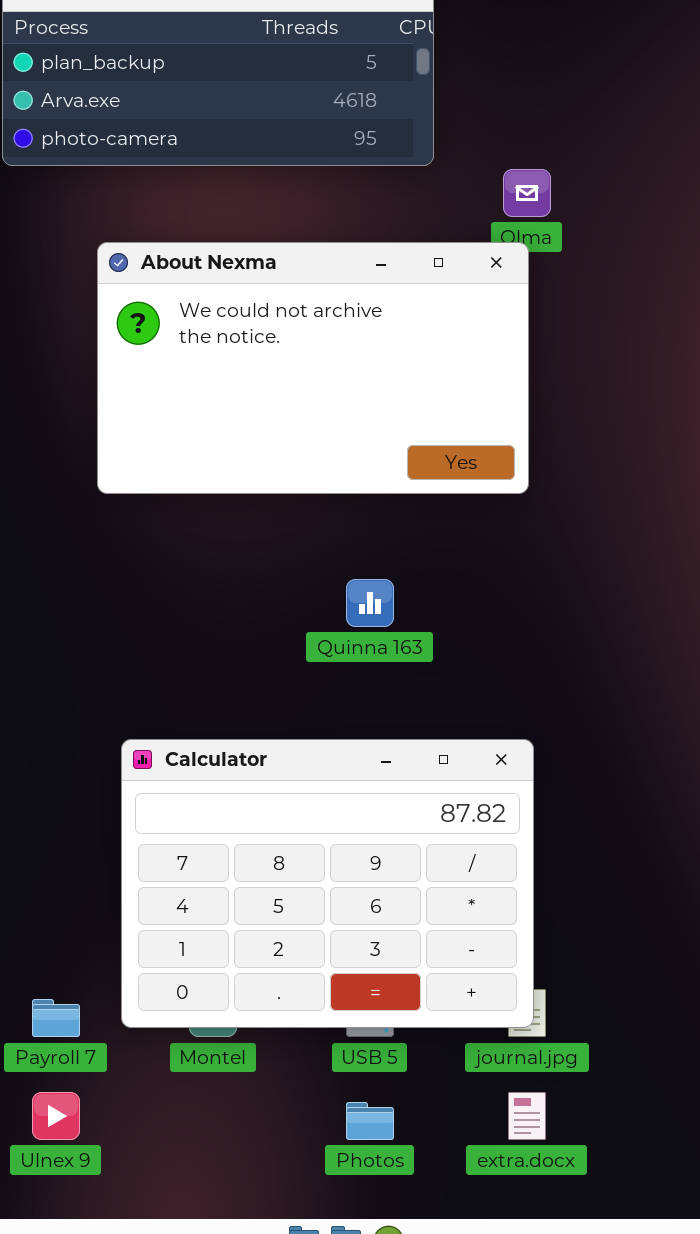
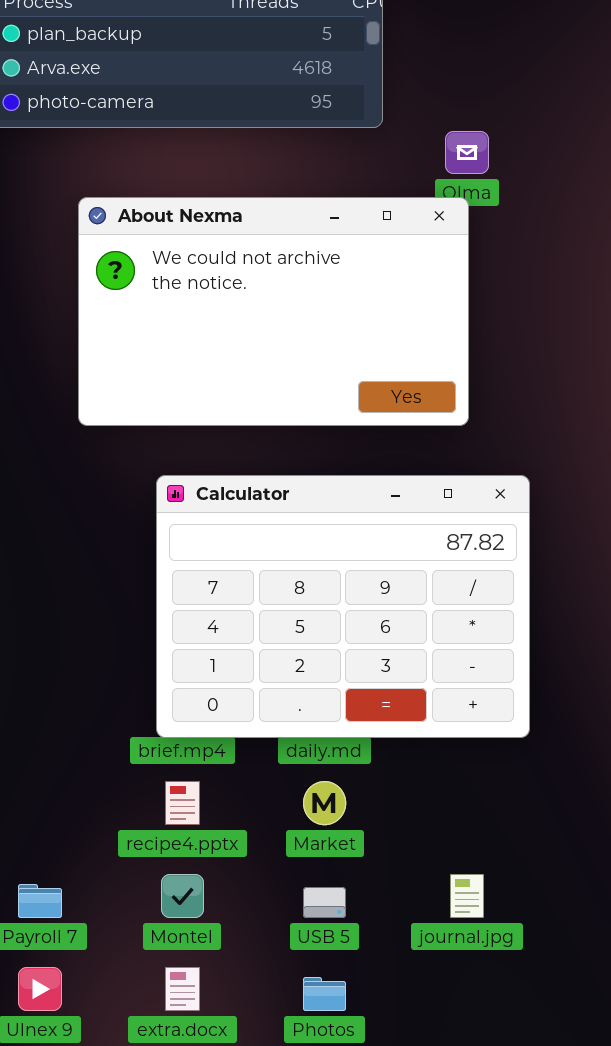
Calculator: [121,739,534,1028] -> [156,475,530,738], moved
extra.docx: [508,1092,546,1140] -> [165,967,200,1011], moved

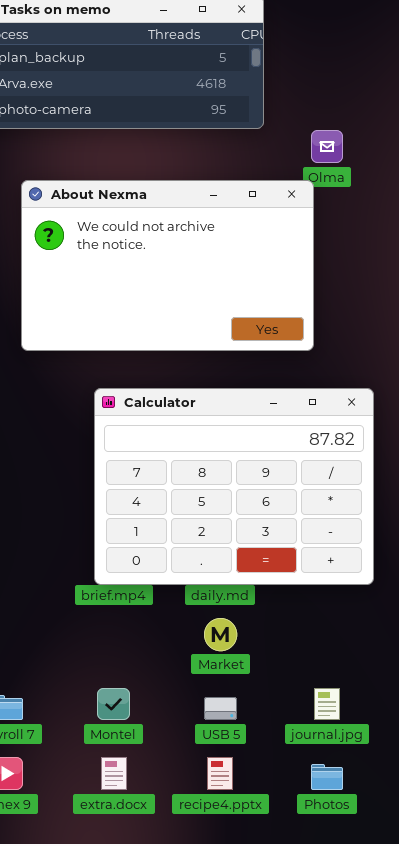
About Nexma: [78,197,469,426] -> [21,180,314,351], moved
recipe4.pptx: [165,781,200,825] -> [207,757,233,790], moved
Photos: [303,977,346,1011] -> [311,764,343,790], moved

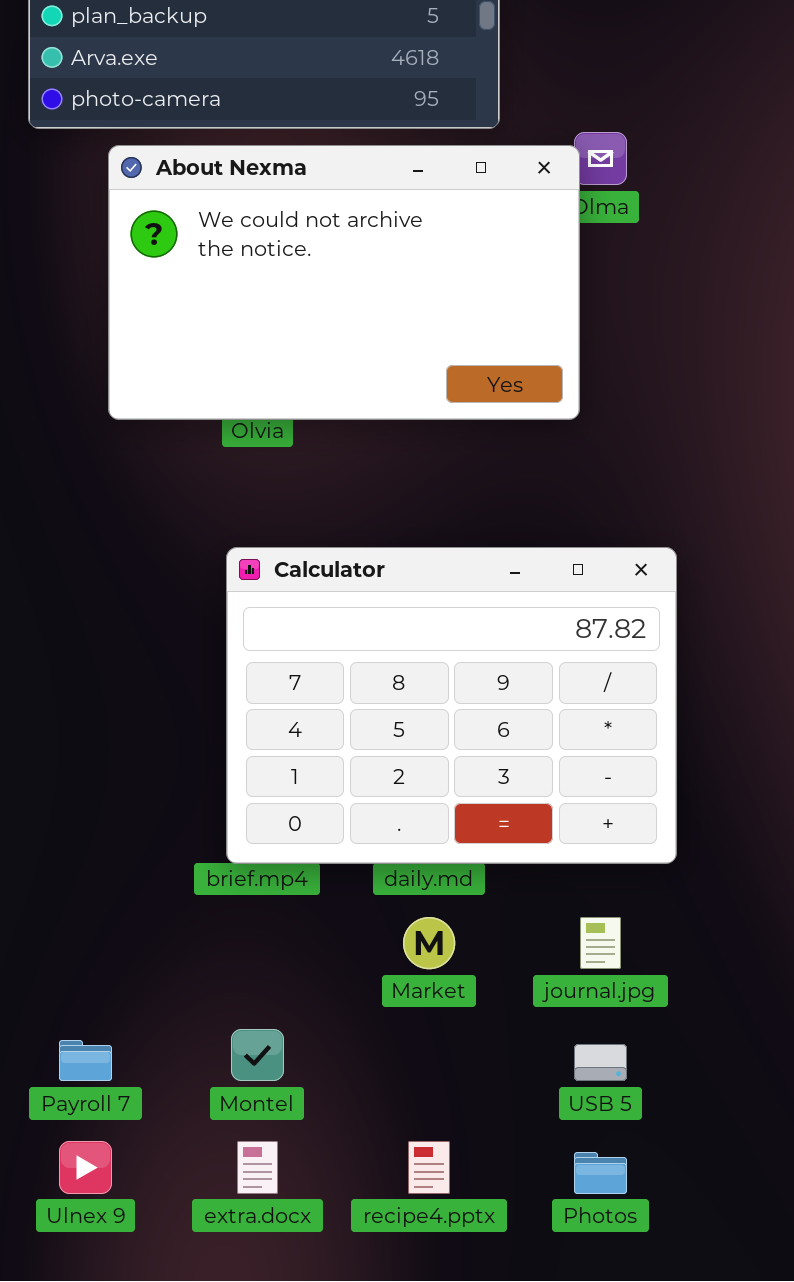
About Nexma: [21,180,314,351] -> [108,145,580,420], moved
journal.jpg: [314,688,340,720] -> [580,917,621,969], moved
USB 5: [204,697,237,720] -> [574,1044,627,1081], moved

